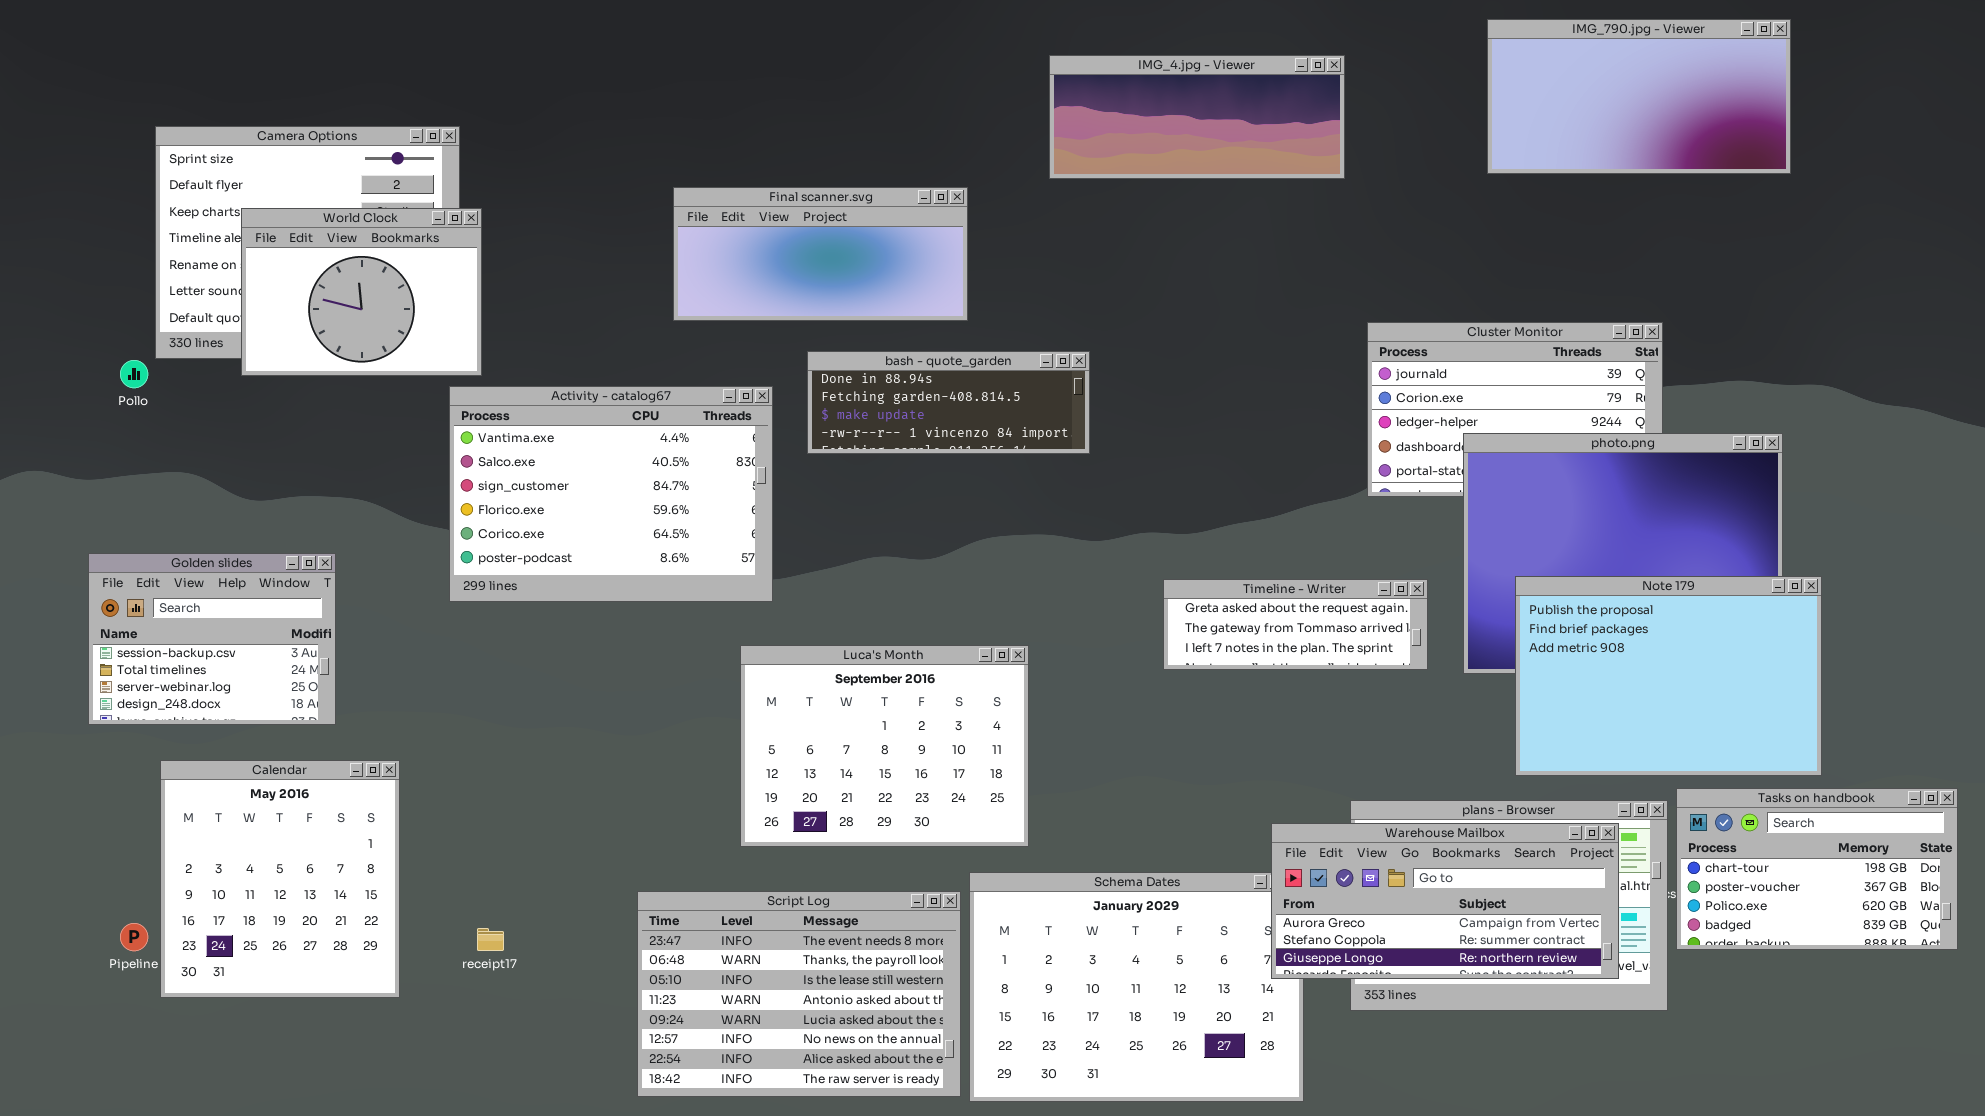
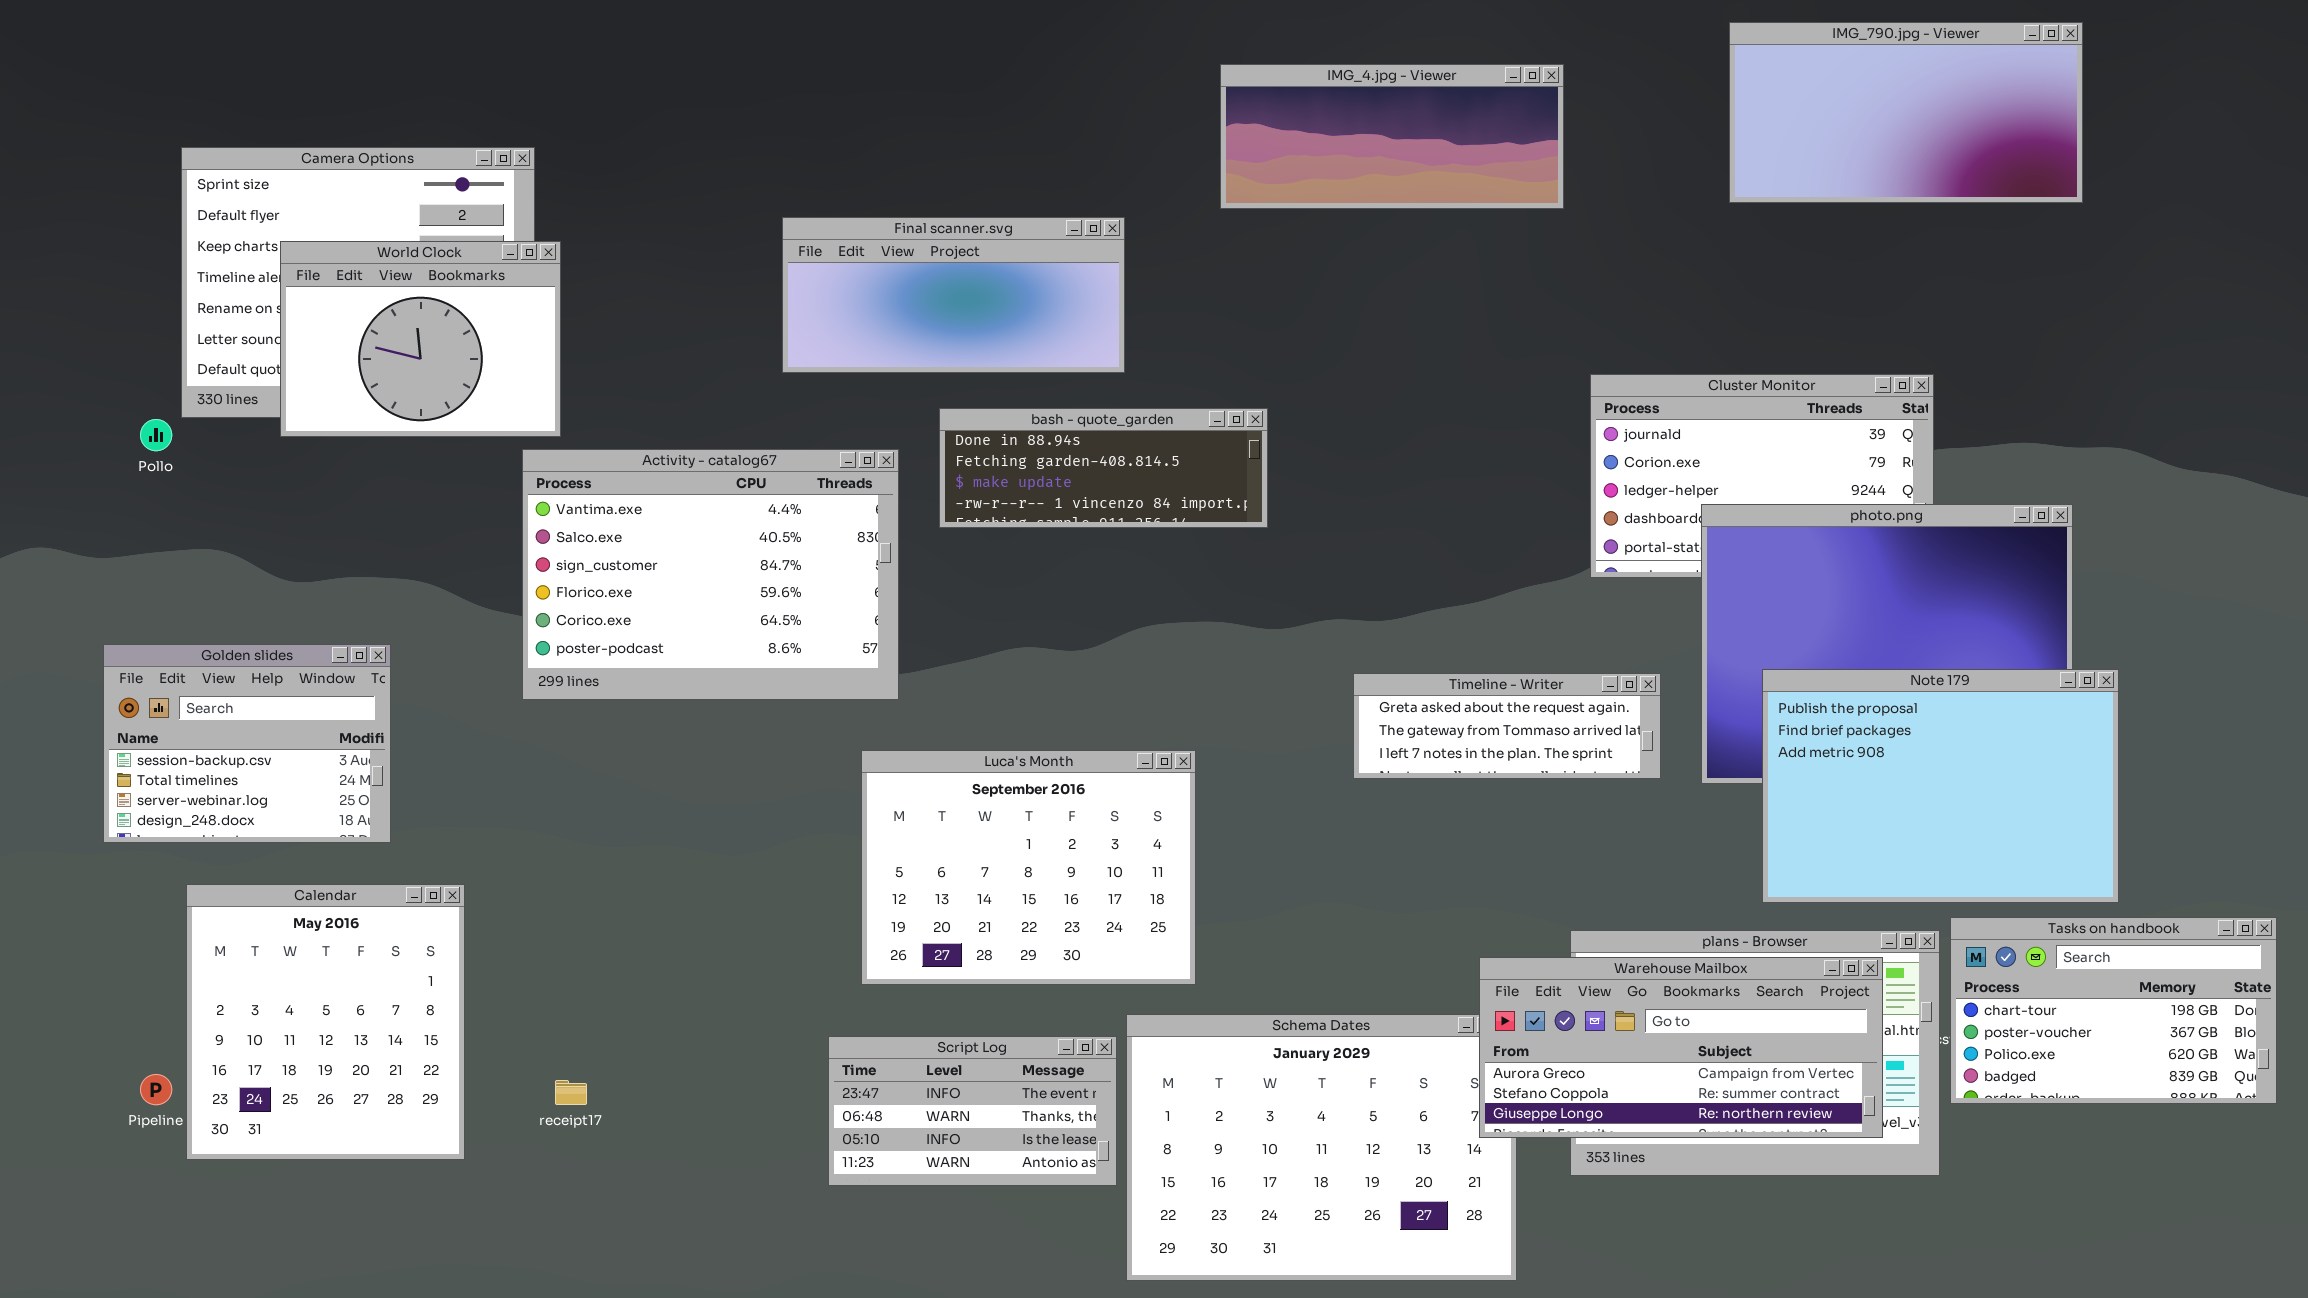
Script Log: [637,891,961,1097] -> [828,1036,1117,1186], resized

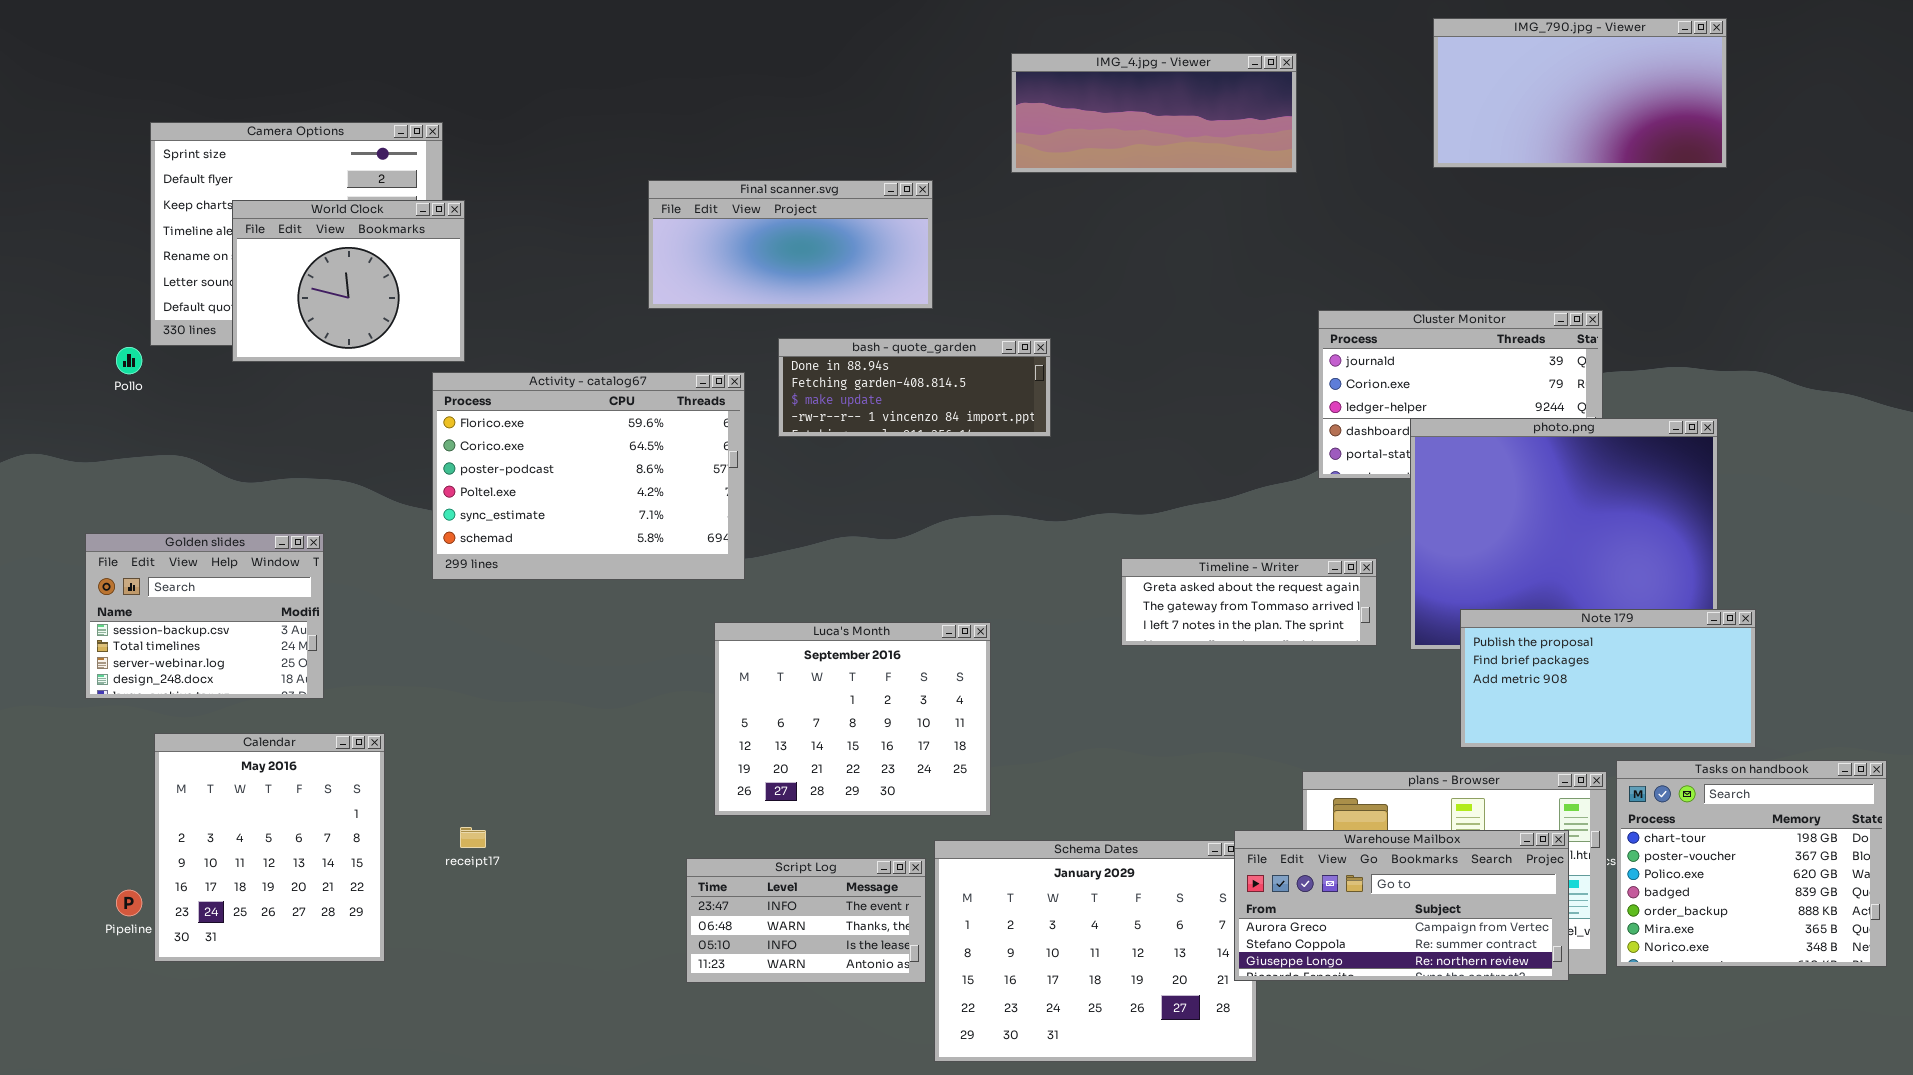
Activity - catalog67: [522,449,899,700] -> [432,372,745,580], scrolled down 3 rows
Note 179: [1762,669,2119,903] -> [1460,609,1756,748], resized
Tasks on handbook: [1950,917,2277,1104] -> [1616,760,1887,967], resized
Warehouse Mailbox: [1479,957,1883,1138] -> [1234,830,1569,981], moved
receipt17: [555,1080,587,1105] -> [460,827,486,848], moved

